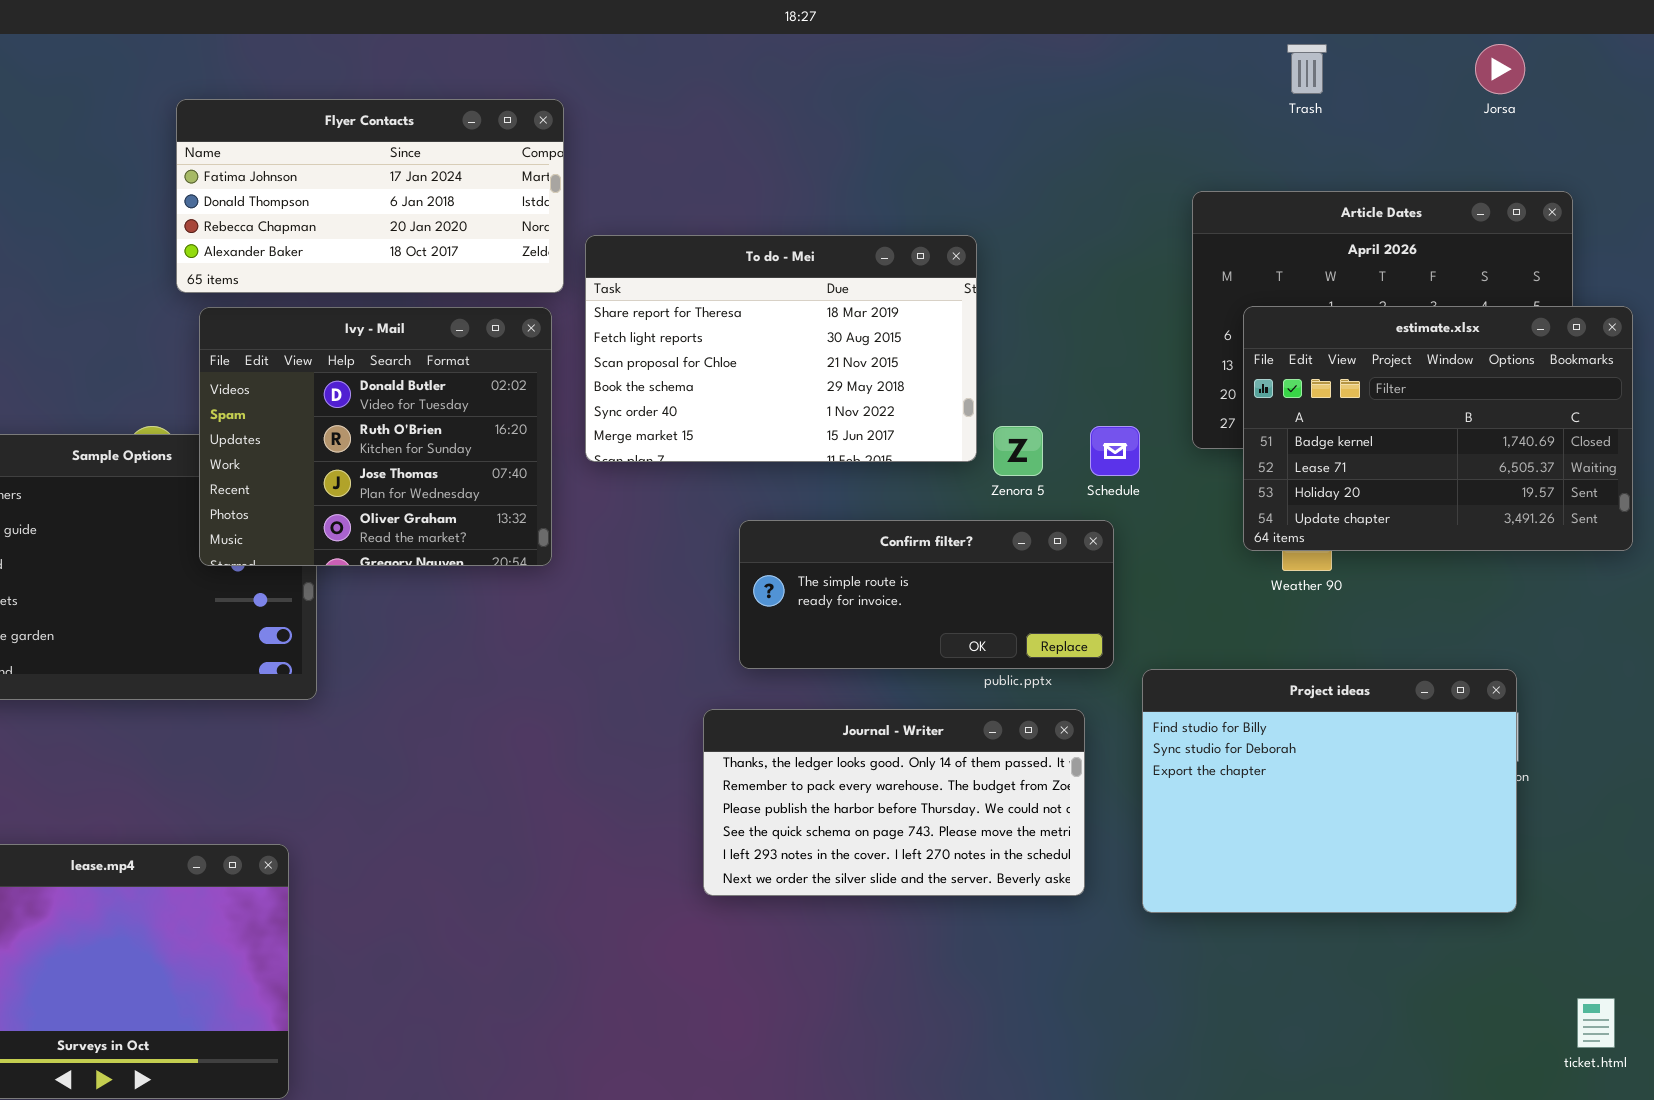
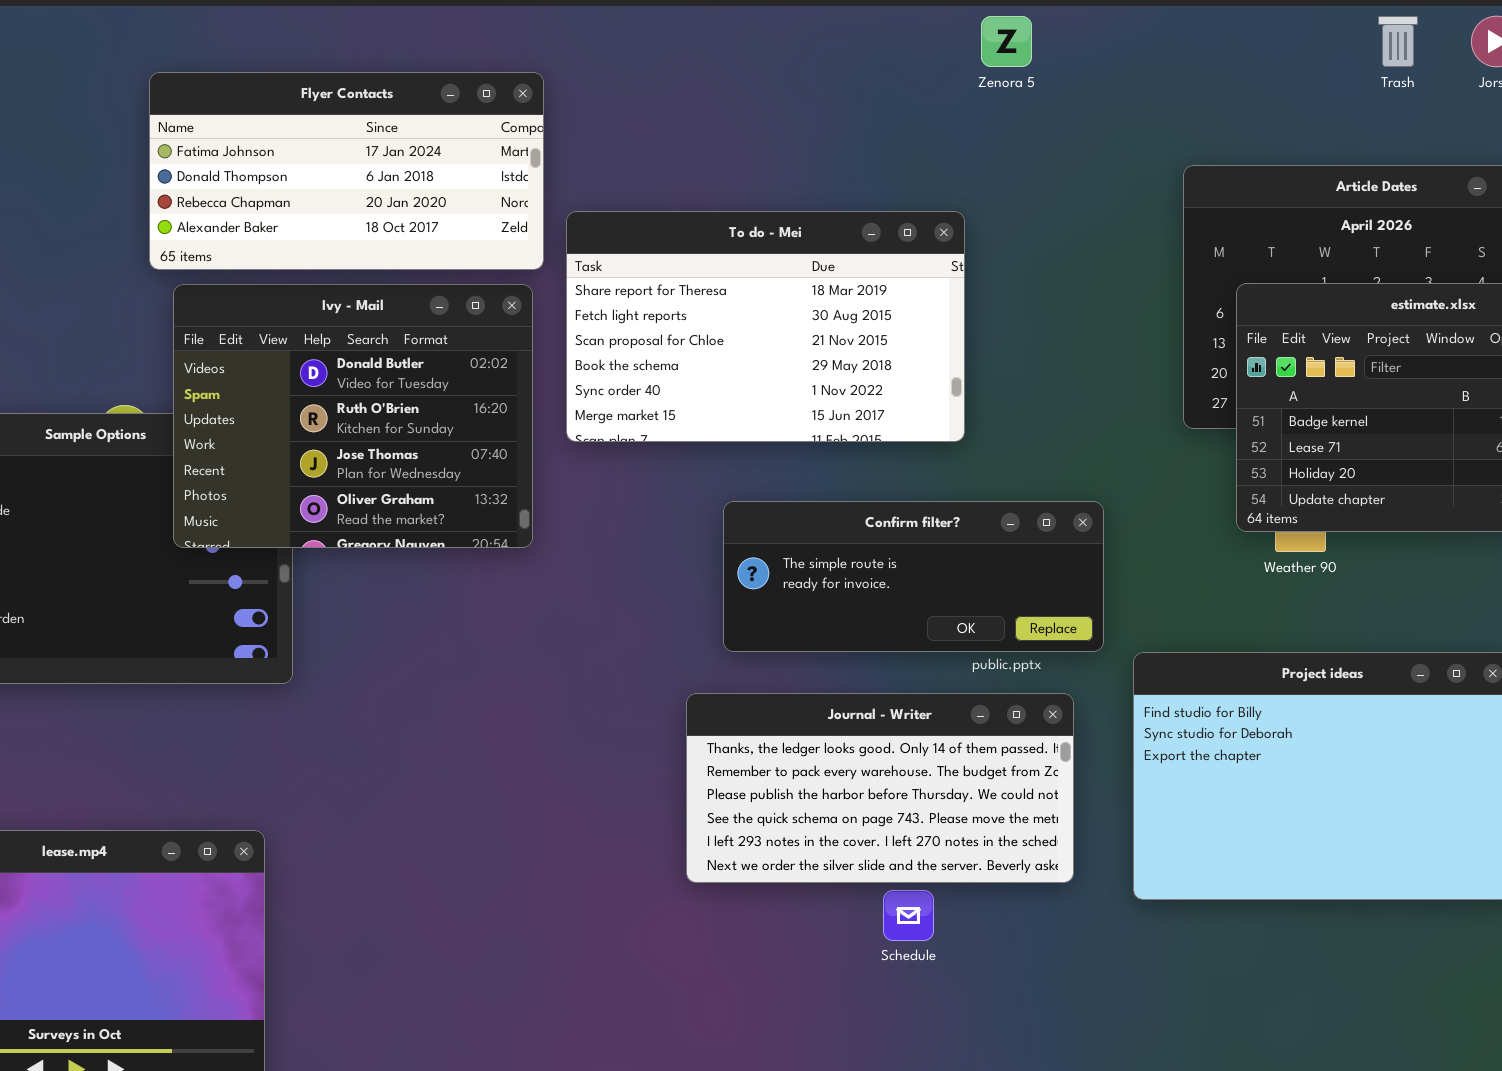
Trash: [1287,44,1327,94] -> [1378,16,1418,67], moved
Zenora 5: [993,426,1043,476] -> [981,16,1032,67], moved
Schedule: [1090,426,1140,476] -> [883,890,934,941], moved

